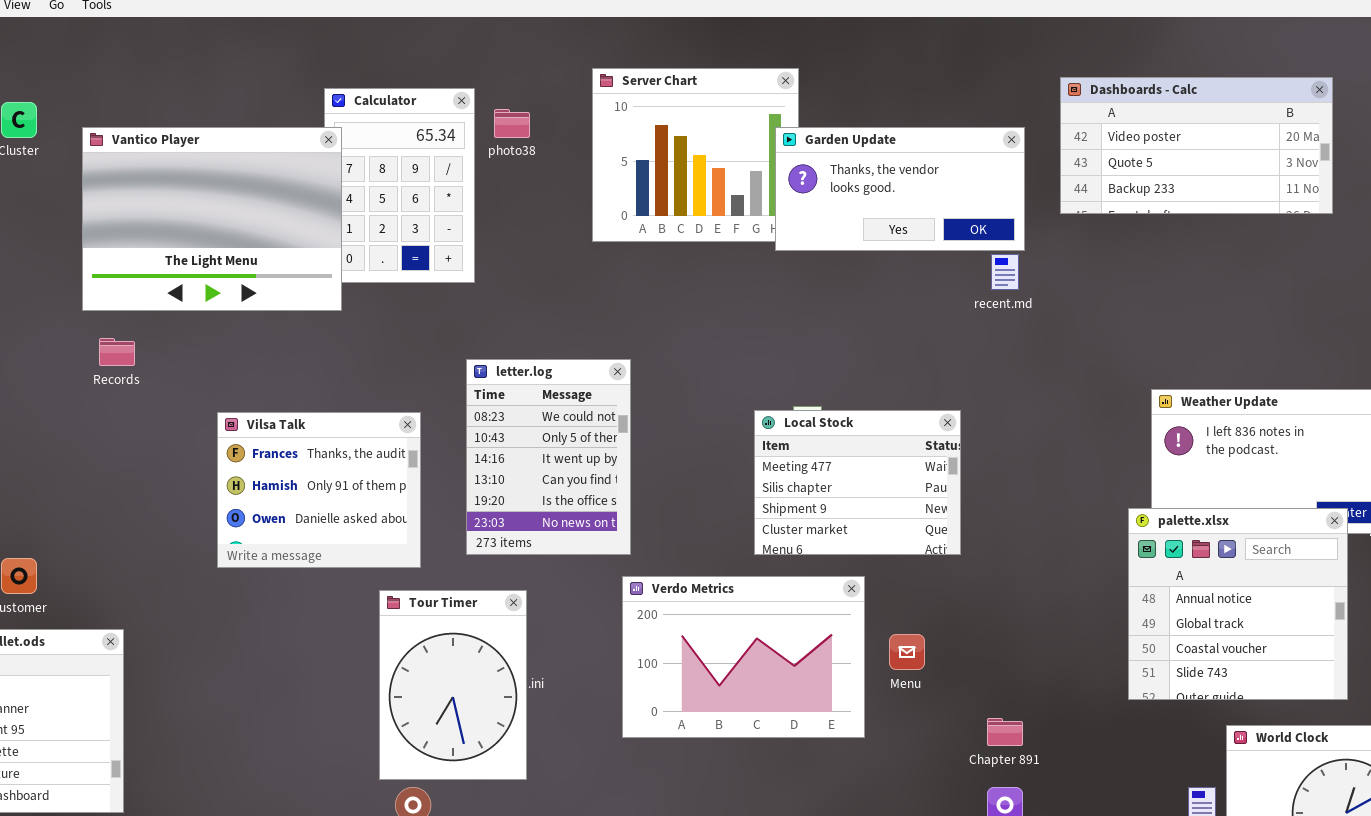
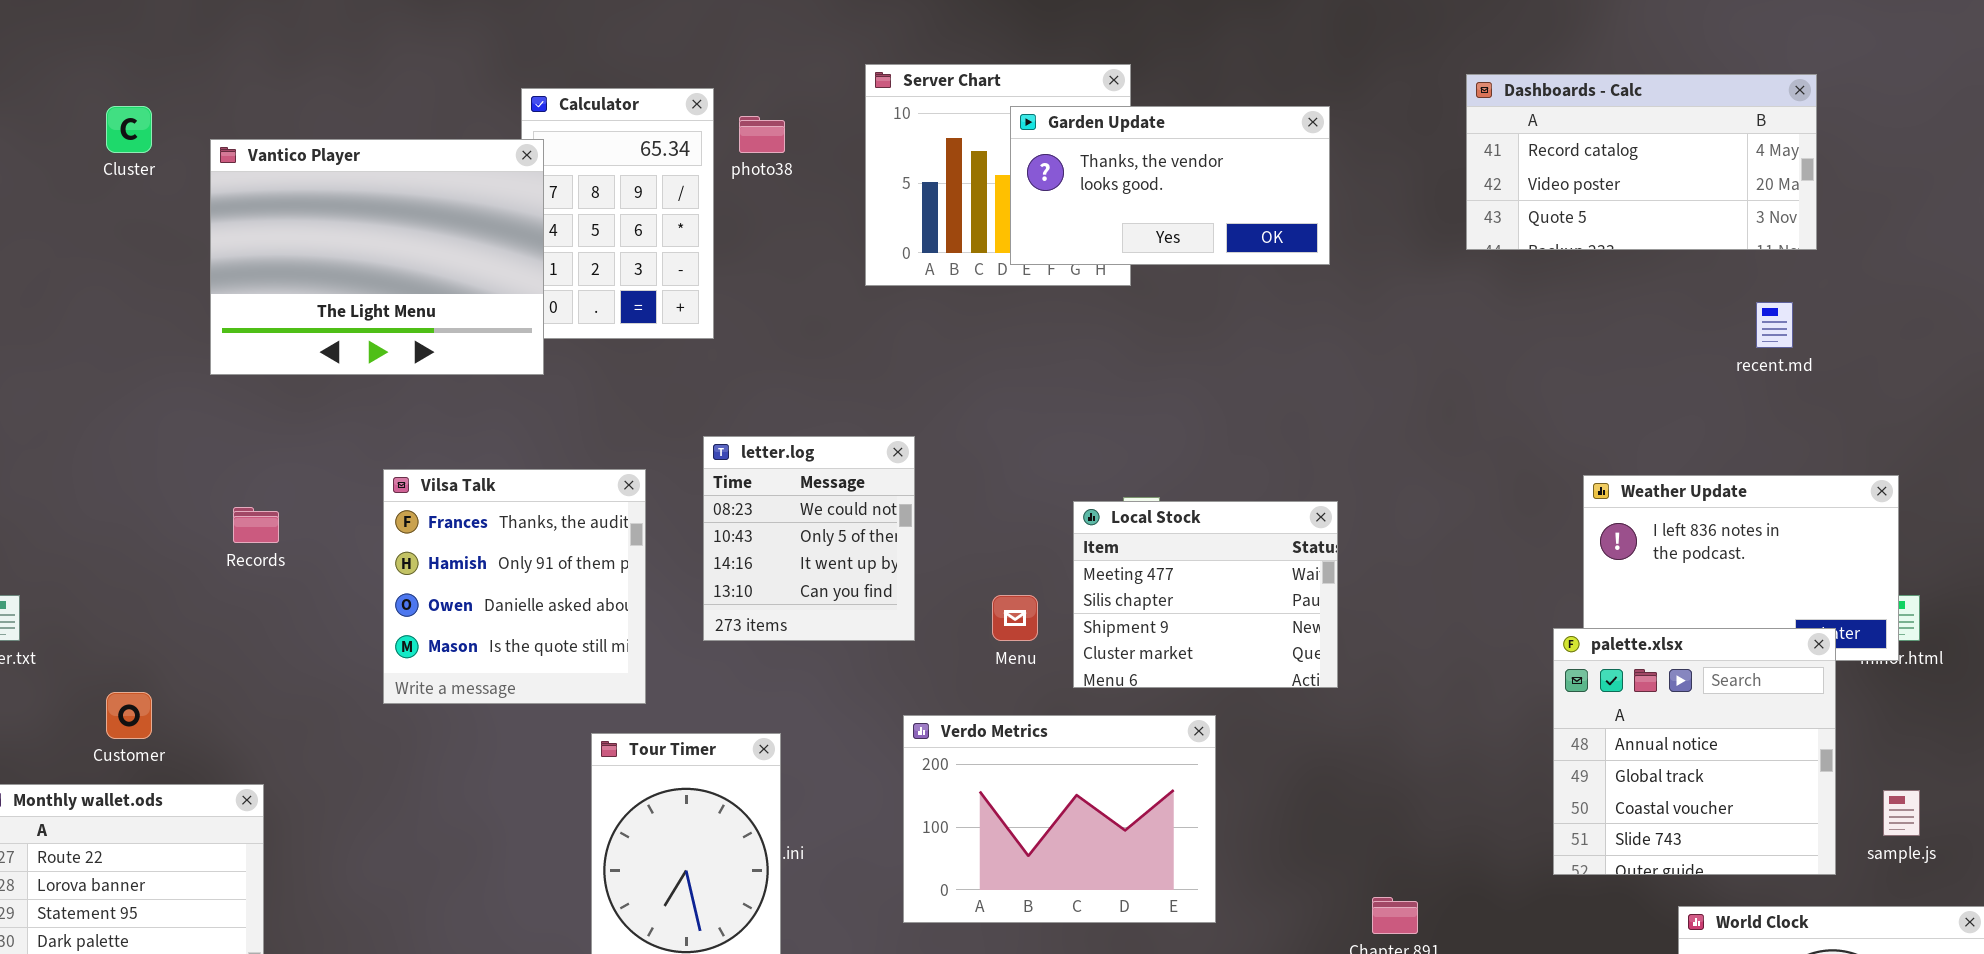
Dashboards - Calc: [1060,77,1333,214] -> [1466,74,1817,250], scrolled up 1 row
Garden Update: [775,127,1025,251] -> [1010,106,1330,265], moved
recent.md: [991,254,1019,290] -> [1756,302,1793,348], moved
Records: [99,338,135,366] -> [233,507,279,543], moved
letter.log: [466,359,631,555] -> [703,436,915,641], resized
Vilsa Talk: [217,412,421,568] -> [383,469,646,704], resized
Menu: [889,634,925,670] -> [992,595,1038,641], moved

